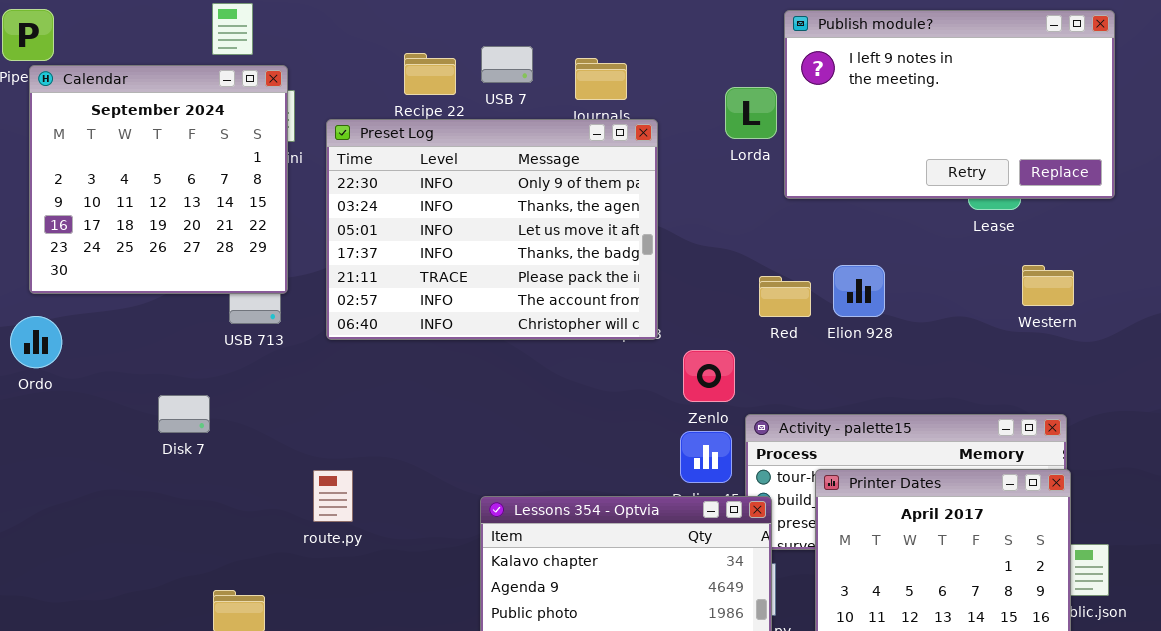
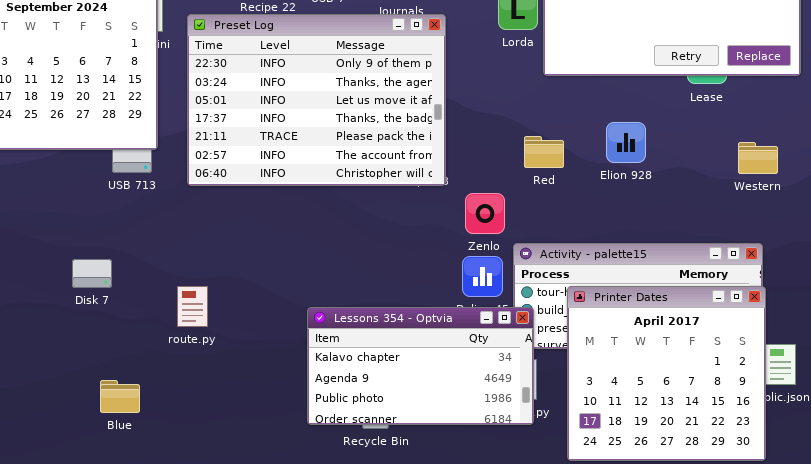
Elion 928: [833,265,885,317] -> [606,122,646,163], moved
Western: [1022,265,1074,306] -> [738,142,778,174], moved
Disk 7: [158,395,210,433] -> [72,259,112,288], moved

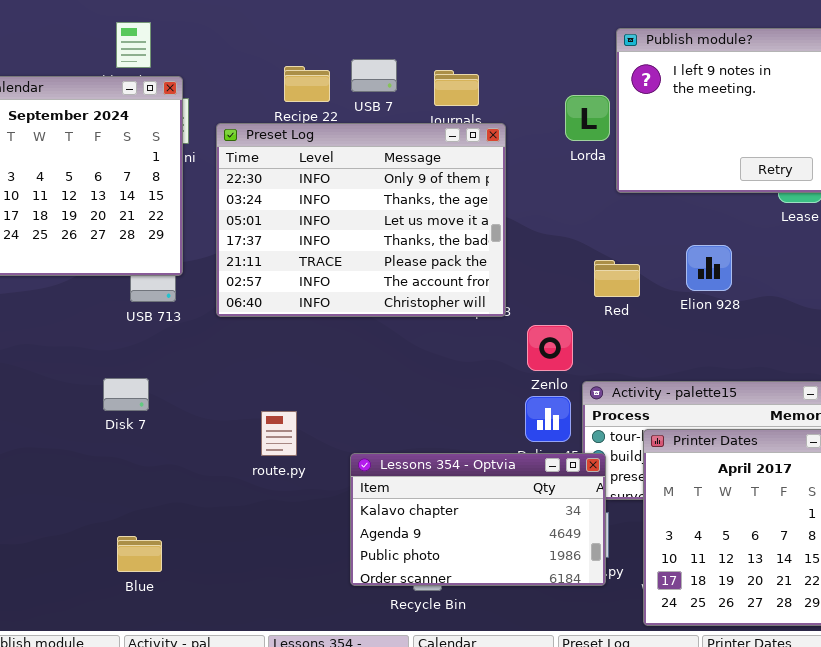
Disk 7: [72,259,112,288] -> [103,378,149,411], moved
route.py: [177,286,208,327] -> [261,411,297,456], moved

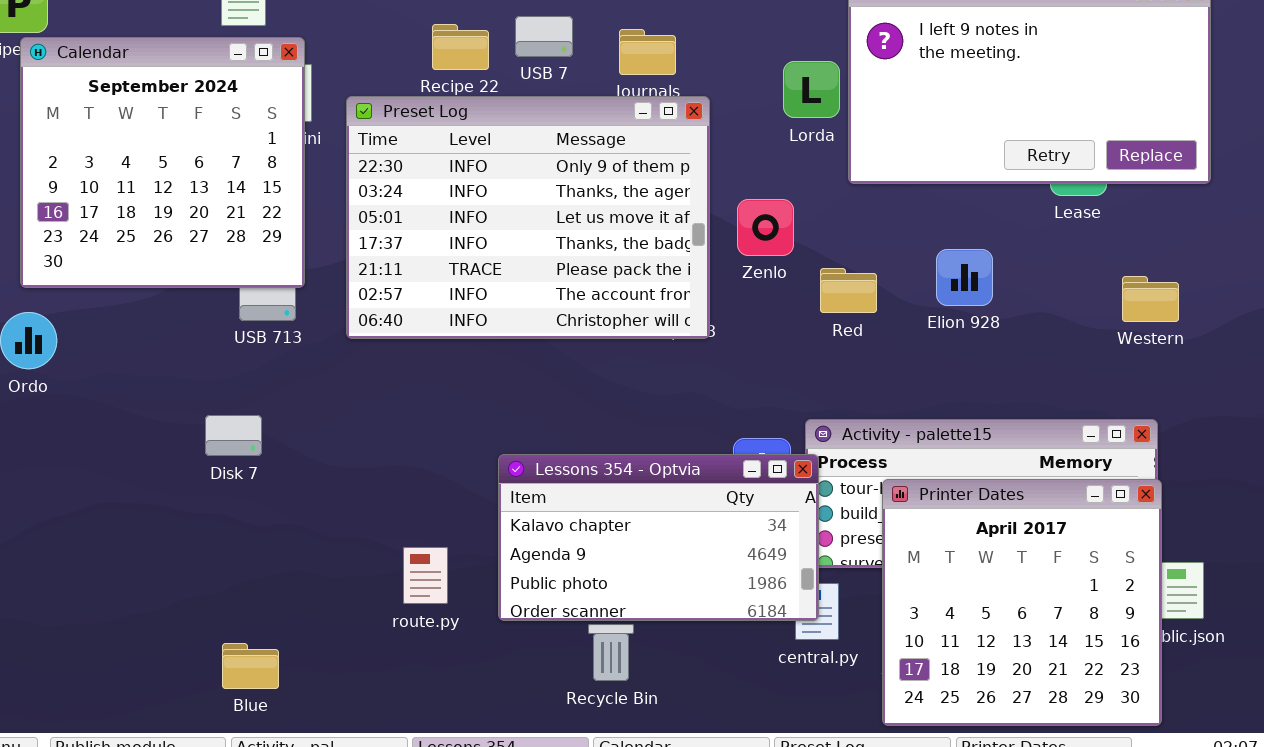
Zenlo: [527,325,573,371] -> [737,199,794,256], moved
route.py: [261,411,297,456] -> [403,547,448,604], moved
Lessons 354 - Optvia: [350,453,606,586] -> [498,454,819,621], moved
Blue: [117,536,162,572] -> [222,643,279,689], moved

